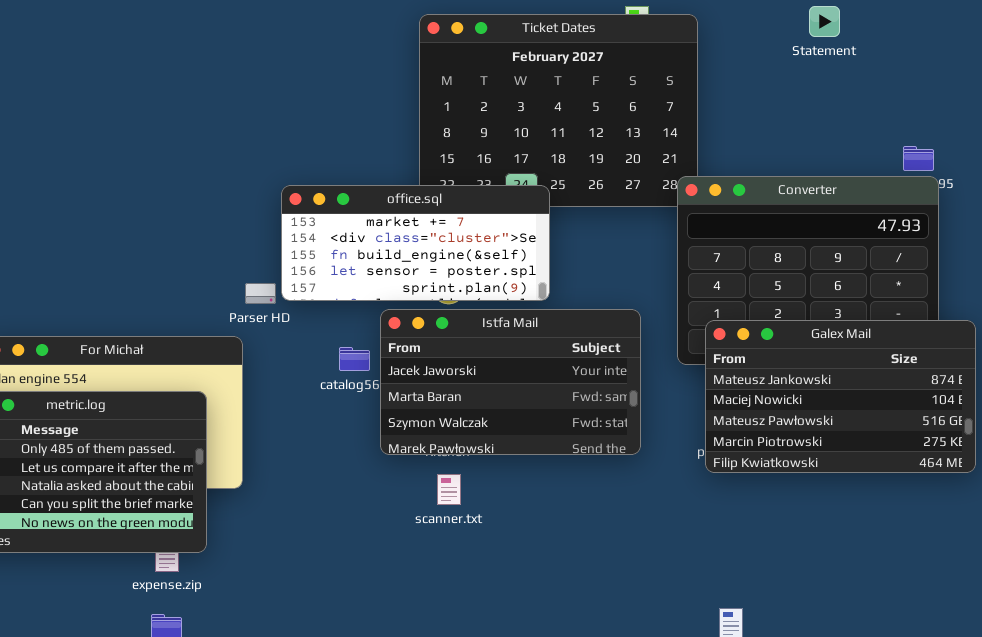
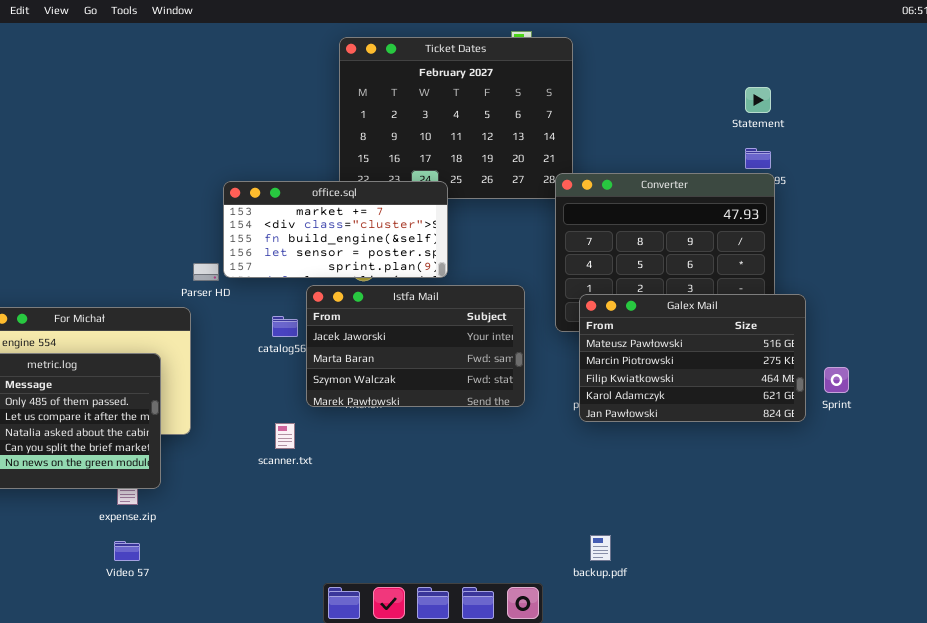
Statement: [809,6,840,37] -> [745,87,771,113], moved
Galex Mail: [705,320,976,473] -> [579,294,806,422], scrolled down 2 rows
scanner.txt: [437,474,461,505] -> [275,423,295,449], moved

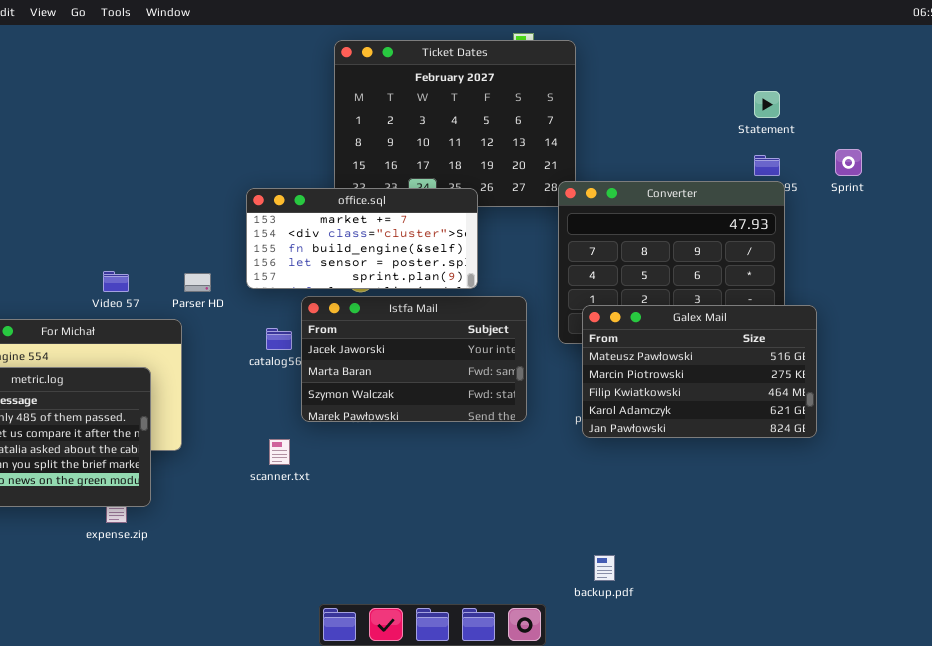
office.sql: [223,181,448,278] -> [246,188,478,289], moved
Sprint: [824,367,849,393] -> [835,149,862,176], moved
Video 57: [114,541,140,561] -> [103,271,129,292], moved

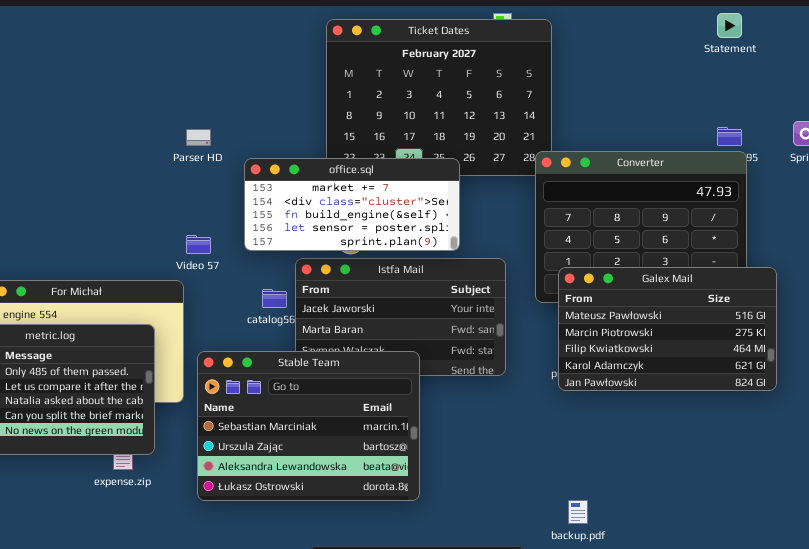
Statement: [754,91,780,118] -> [717,13,742,38], moved
Video 57: [103,271,129,292] -> [186,235,211,254], moved
Parser HD: [184,273,211,292] -> [186,129,211,146], moved
Stable Team: none -> [197,351,420,501], opened

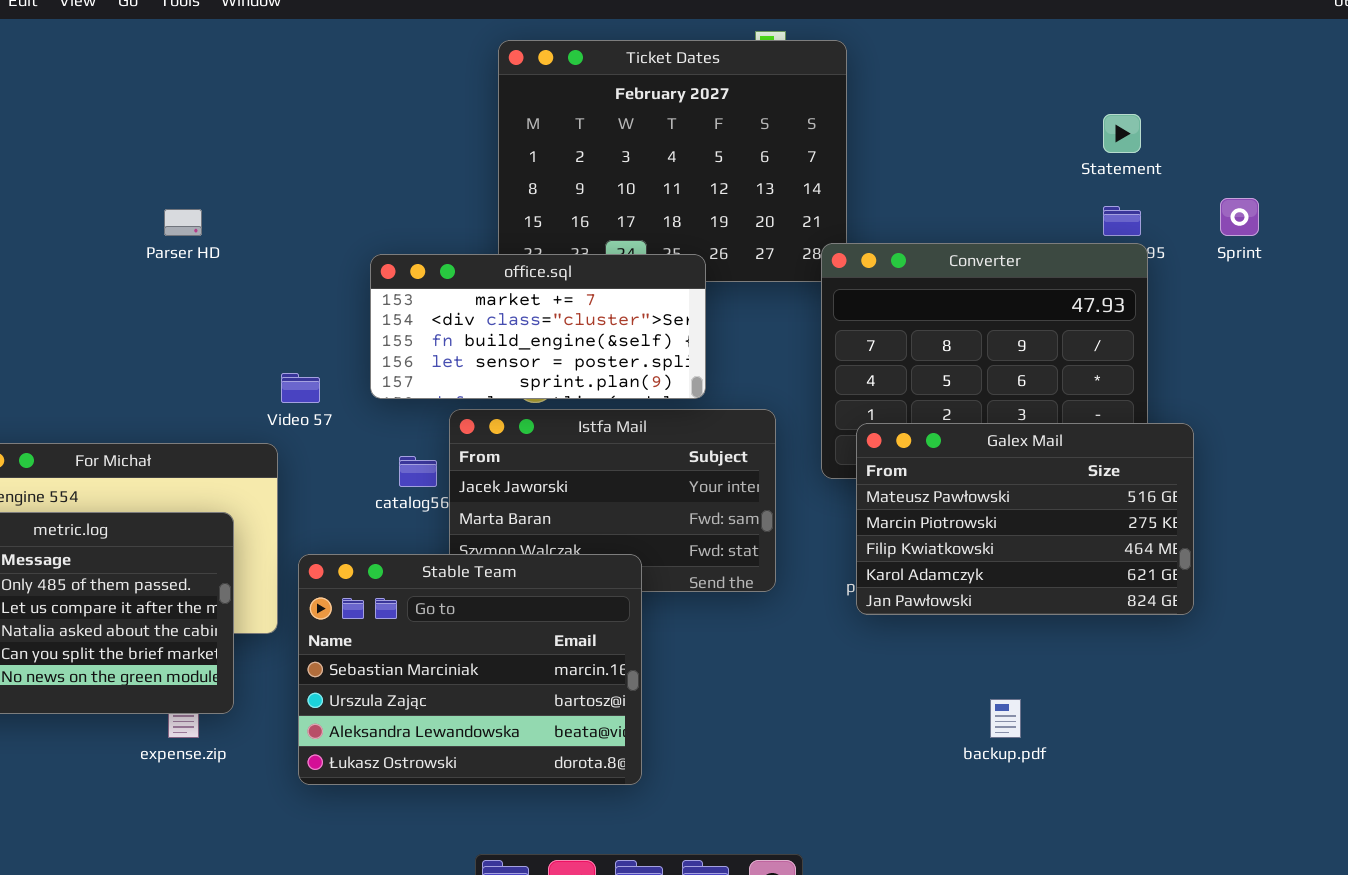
Statement: [717,13,742,38] -> [1103,114,1141,153], moved
Parser HD: [186,129,211,146] -> [164,209,202,236], moved
backup.pdf: [568,500,588,524] -> [990,699,1021,738], moved

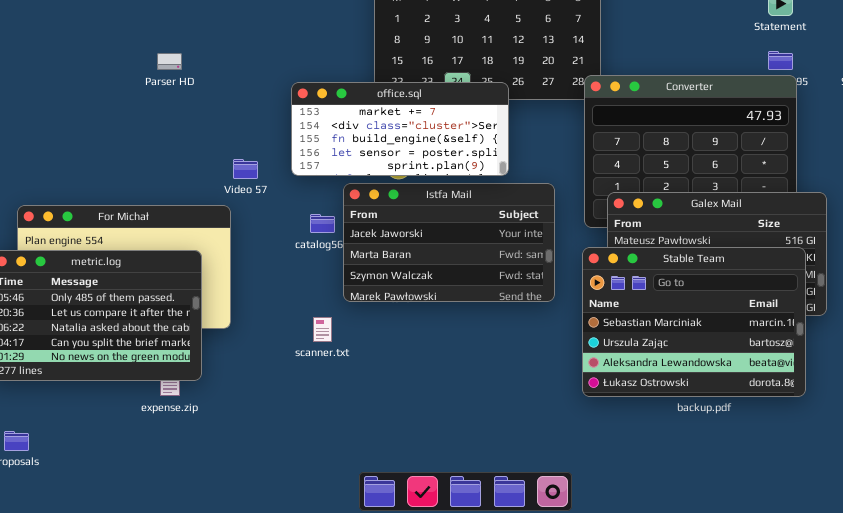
Stable Team: [298,554,642,785] -> [582,247,806,397], moved

